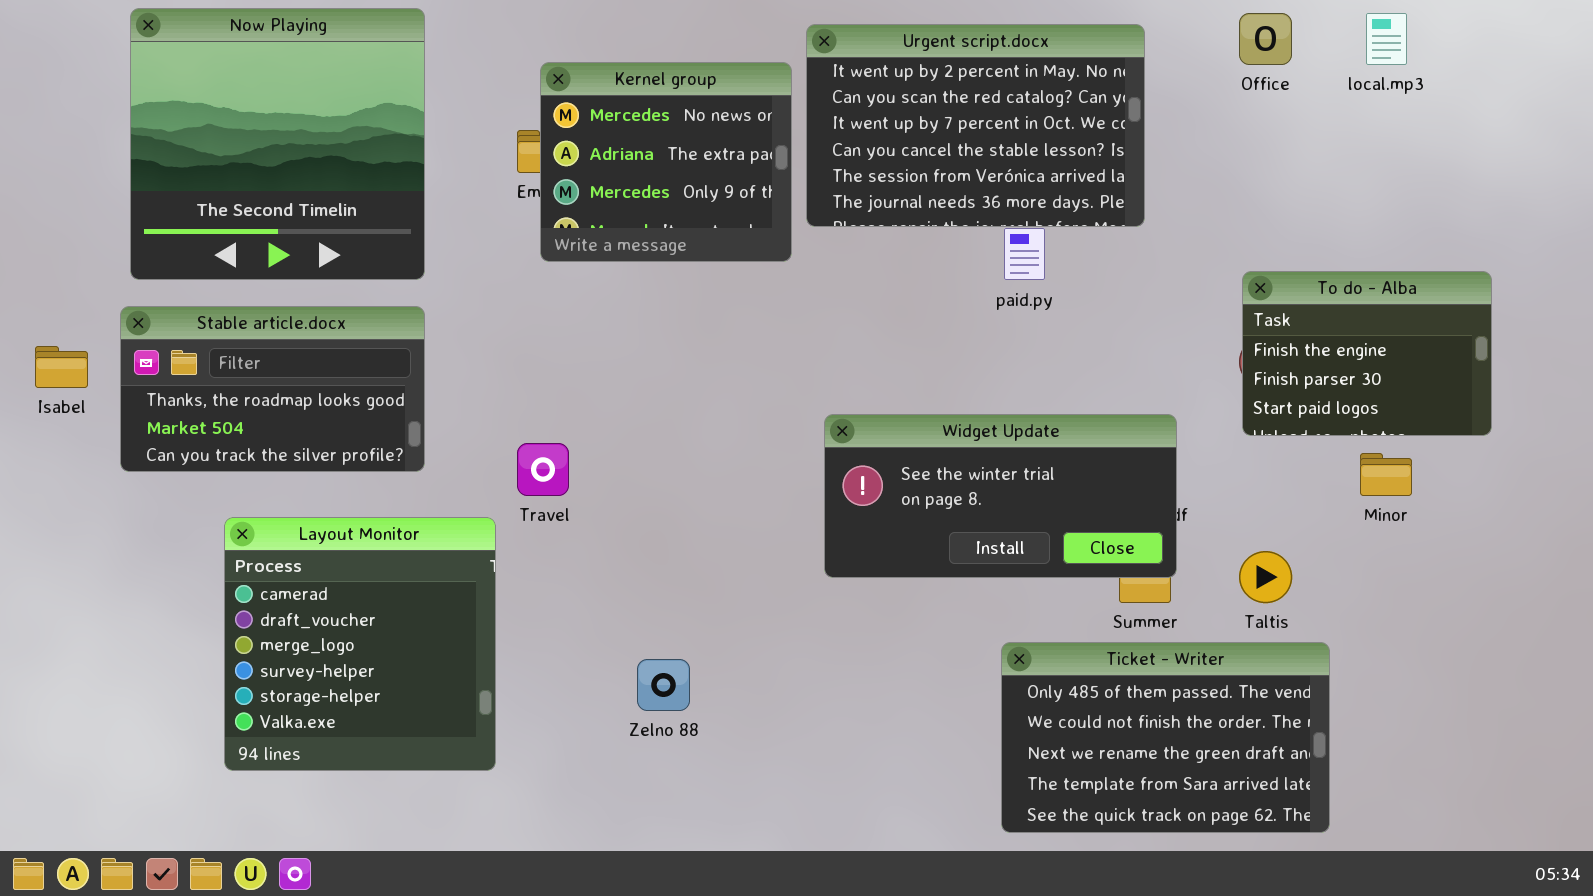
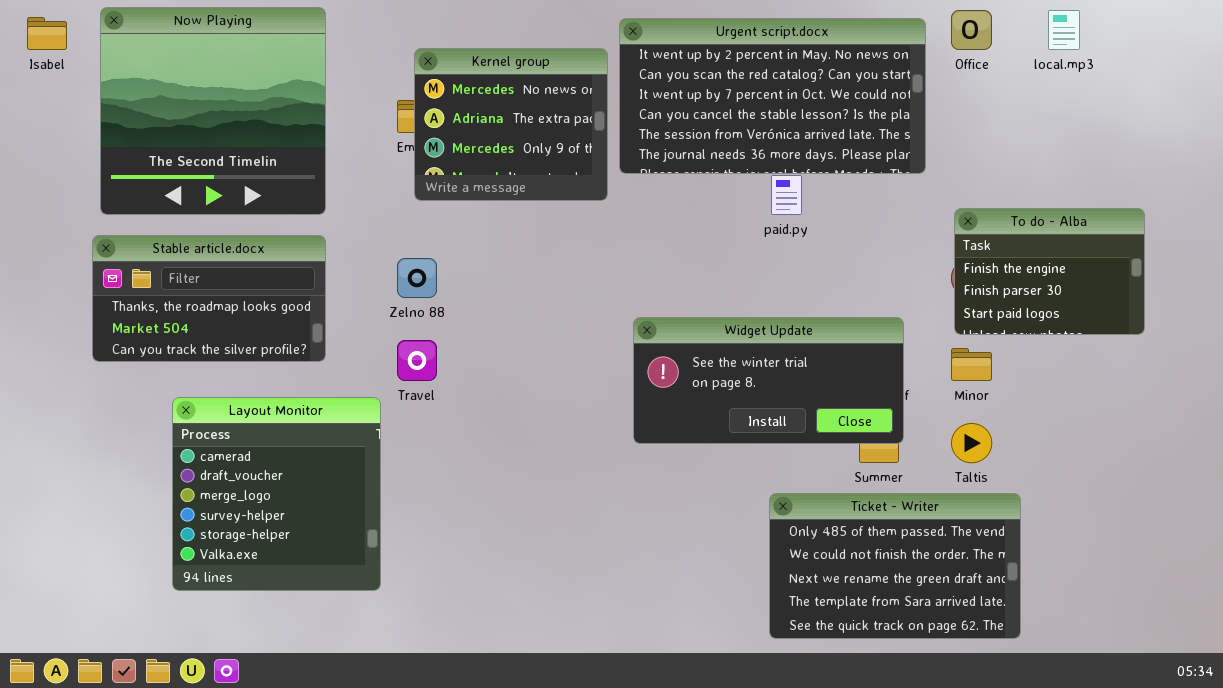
Urgent script.docx: [806,24,1145,227] -> [619,18,926,174], resized
Isabel: [35,346,88,388] -> [27,17,67,50], moved
Minor: [1360,453,1412,496] -> [951,348,992,381], moved
Zelno 88: [637,659,690,711] -> [397,258,437,298], moved

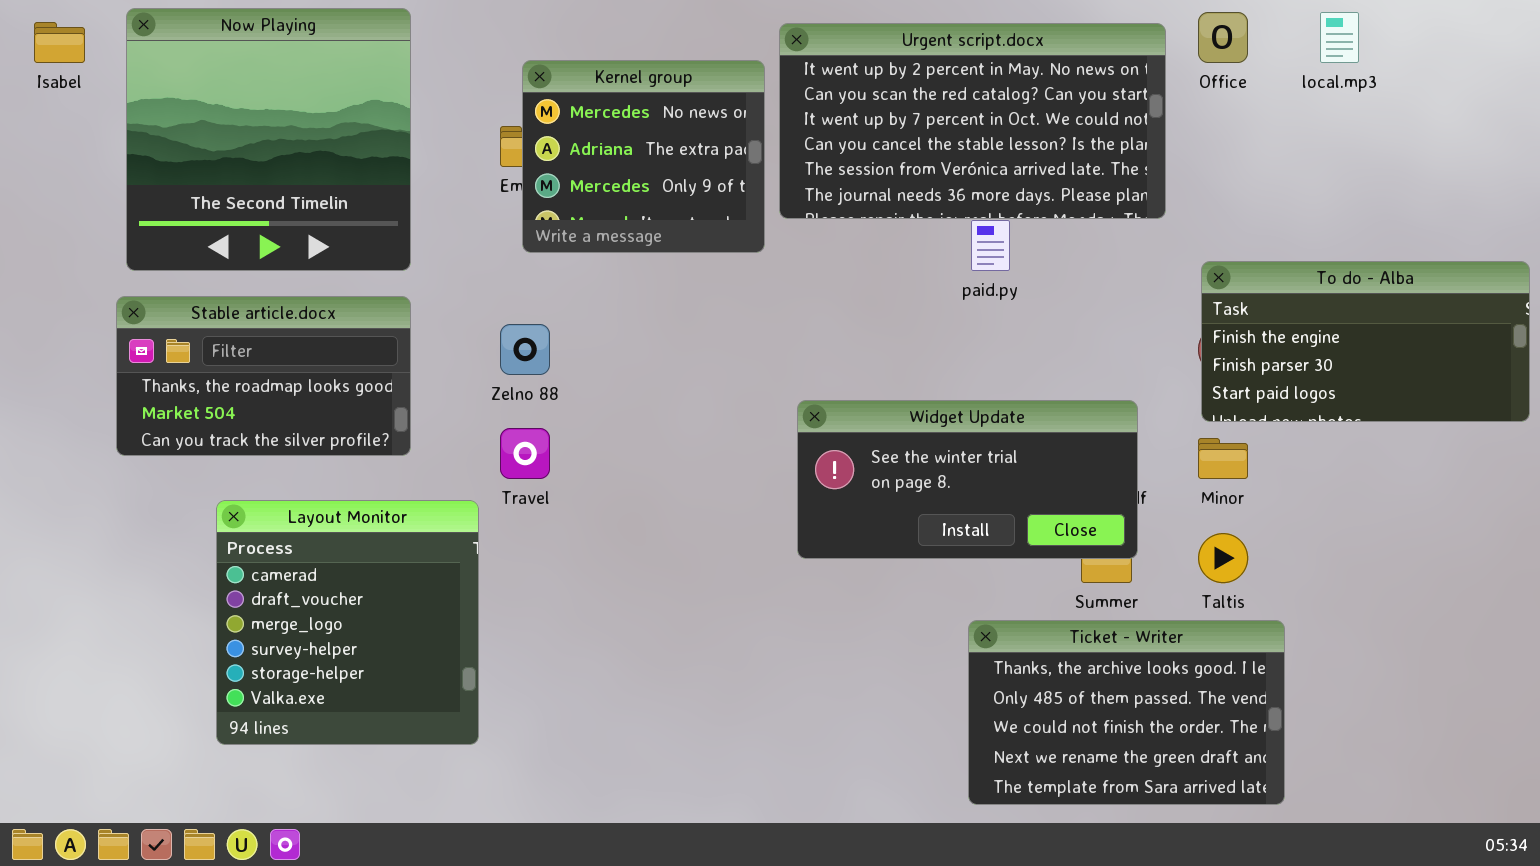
To do - Alba: [954,208,1145,335] -> [1201,261,1530,422], resized
Ticket - Writer: [769,493,1021,639] -> [968,620,1285,805], scrolled up 1 row

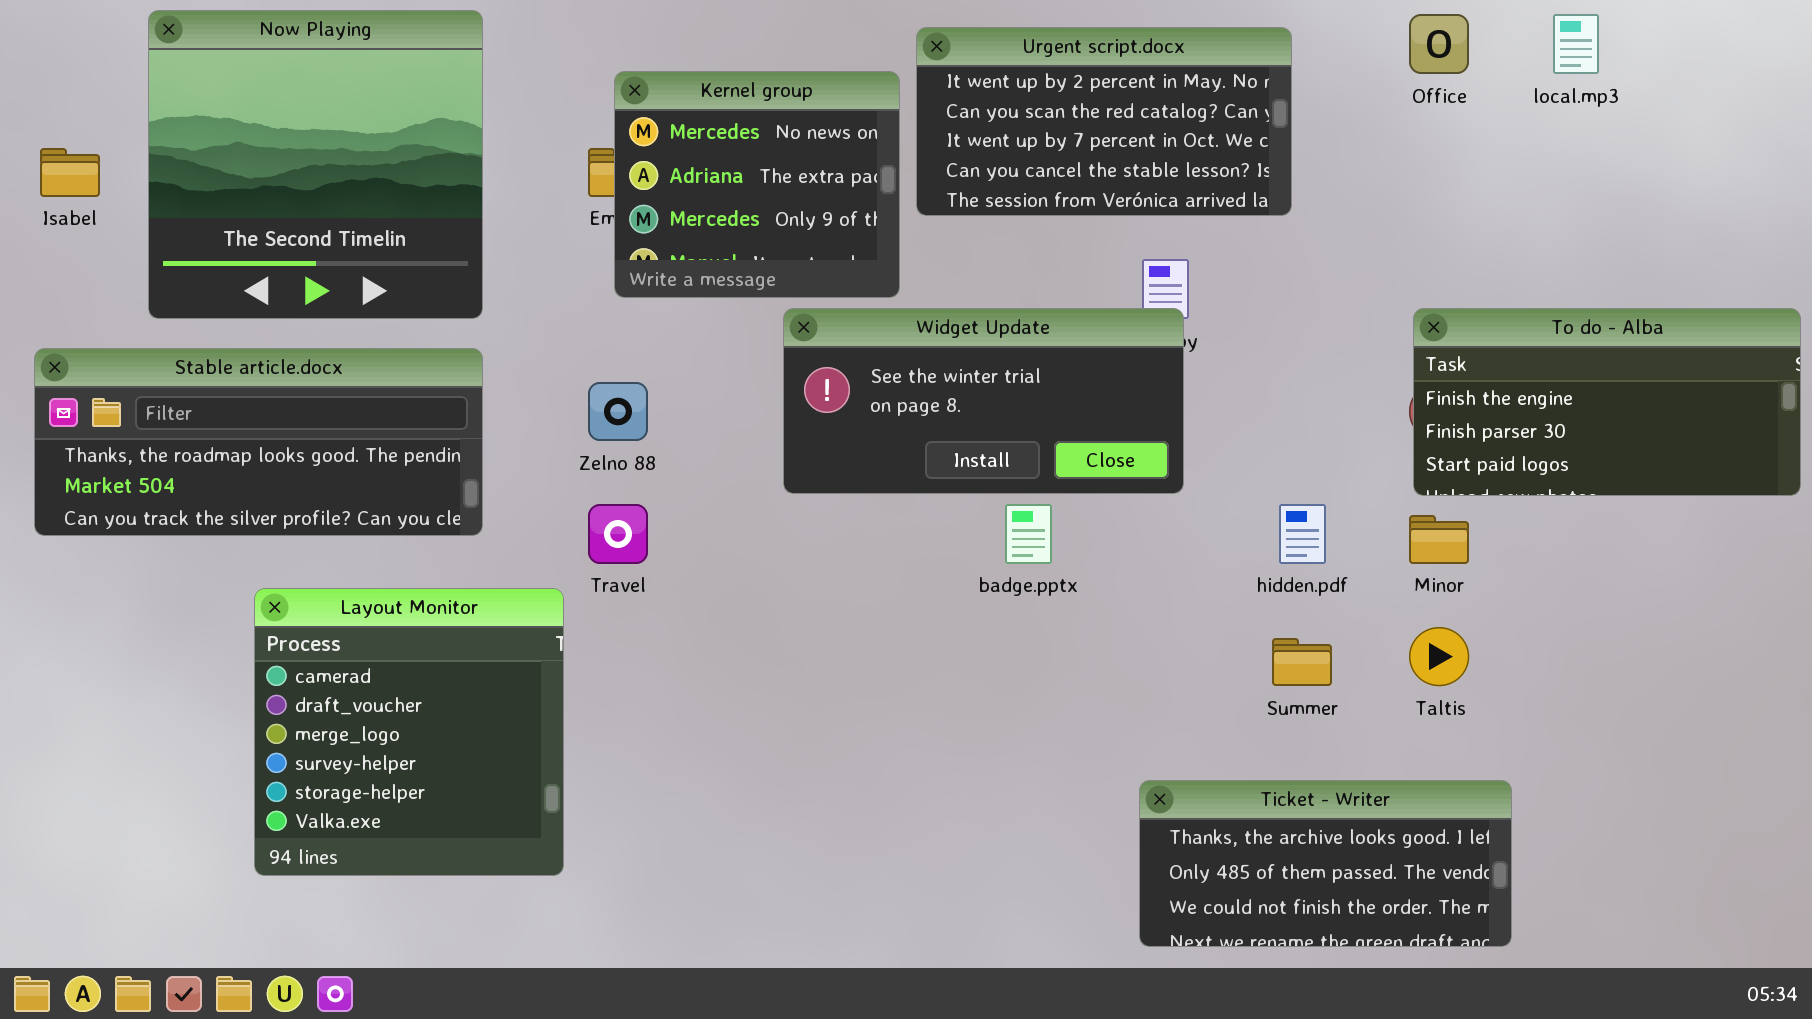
Isabel: [34,22,85,63] -> [40,148,100,197], moved
Urgent script.docx: [779,23,1166,219] -> [916,27,1292,216], resized
Stable article.docx: [116,296,411,456] -> [34,348,483,536], resized
Widget Update: [797,400,1138,559] -> [783,308,1184,494], moved
Ticket - Writer: [968,620,1285,805] -> [1139,780,1512,947], resized

